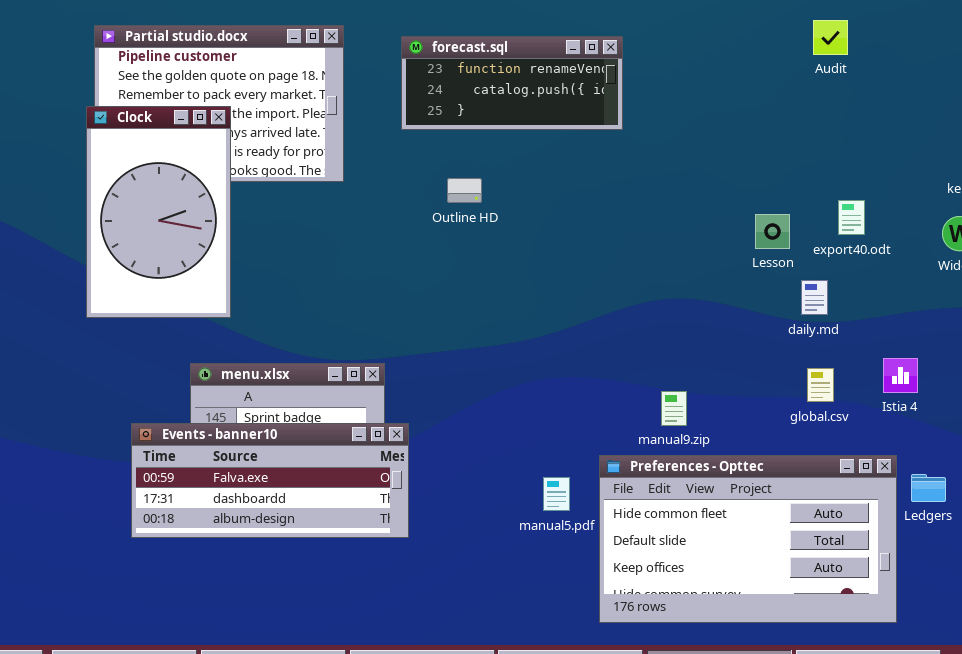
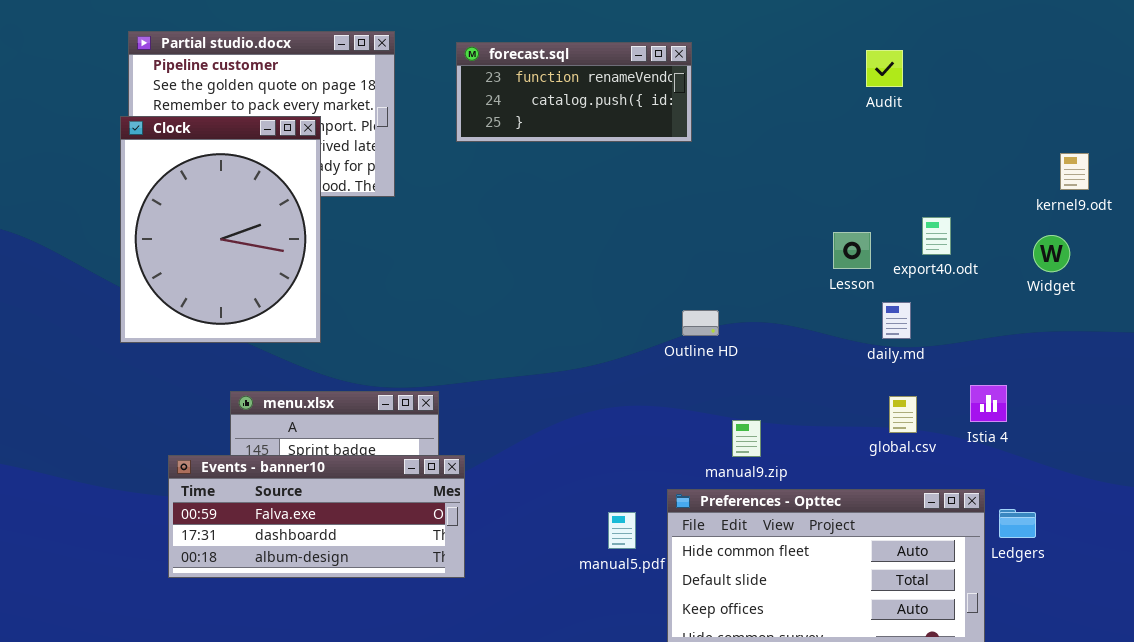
Audit: [813,20,848,55] -> [866,50,903,87], moved
Clock: [86,106,231,318] -> [120,116,321,343], resized
Outline HD: [447,178,482,203] -> [682,310,719,336], moved

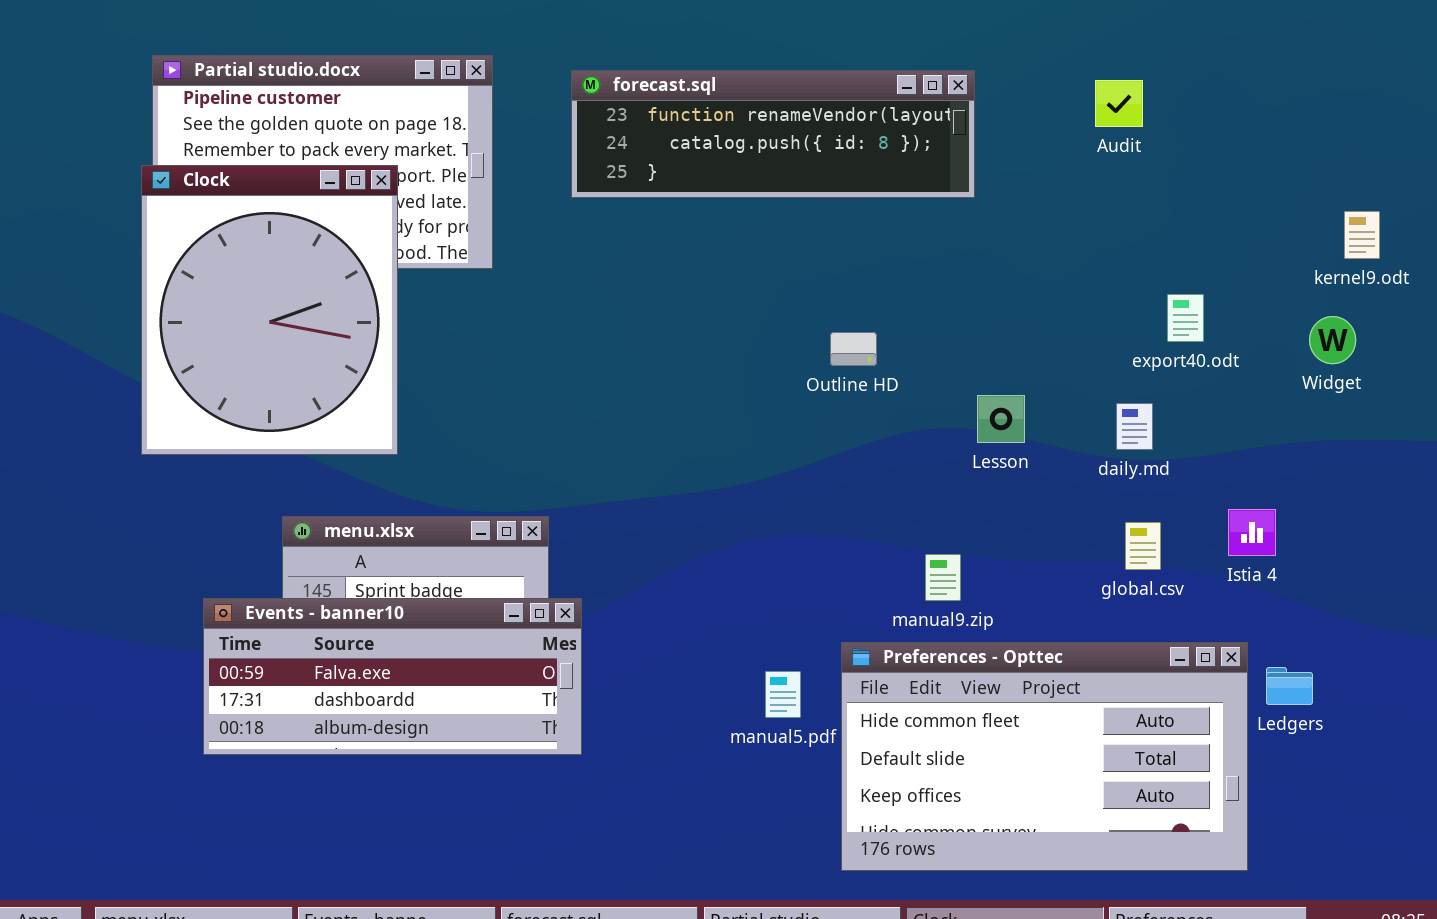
forecast.sql: [456,42,692,142] -> [571,70,975,198], resized
Lesson: [833,232,871,269] -> [977,395,1025,443], moved
Outline HD: [682,310,719,336] -> [830,332,877,366], moved

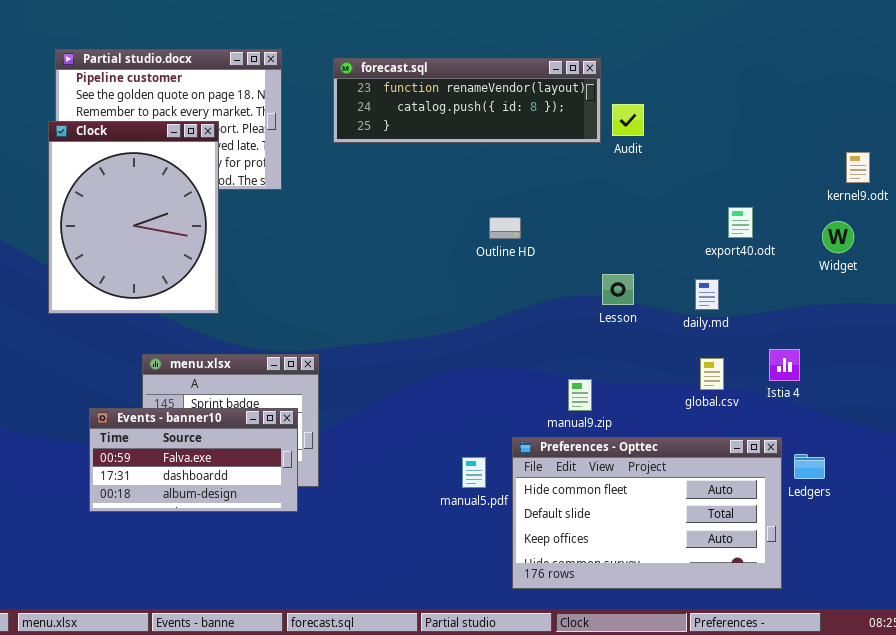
Audit: [1095,80,1143,127] -> [612,104,644,136], moved
Outline HD: [830,332,877,366] -> [489,217,521,239], moved
Events - banner10: [203,598,582,755] -> [89,408,298,512], resized

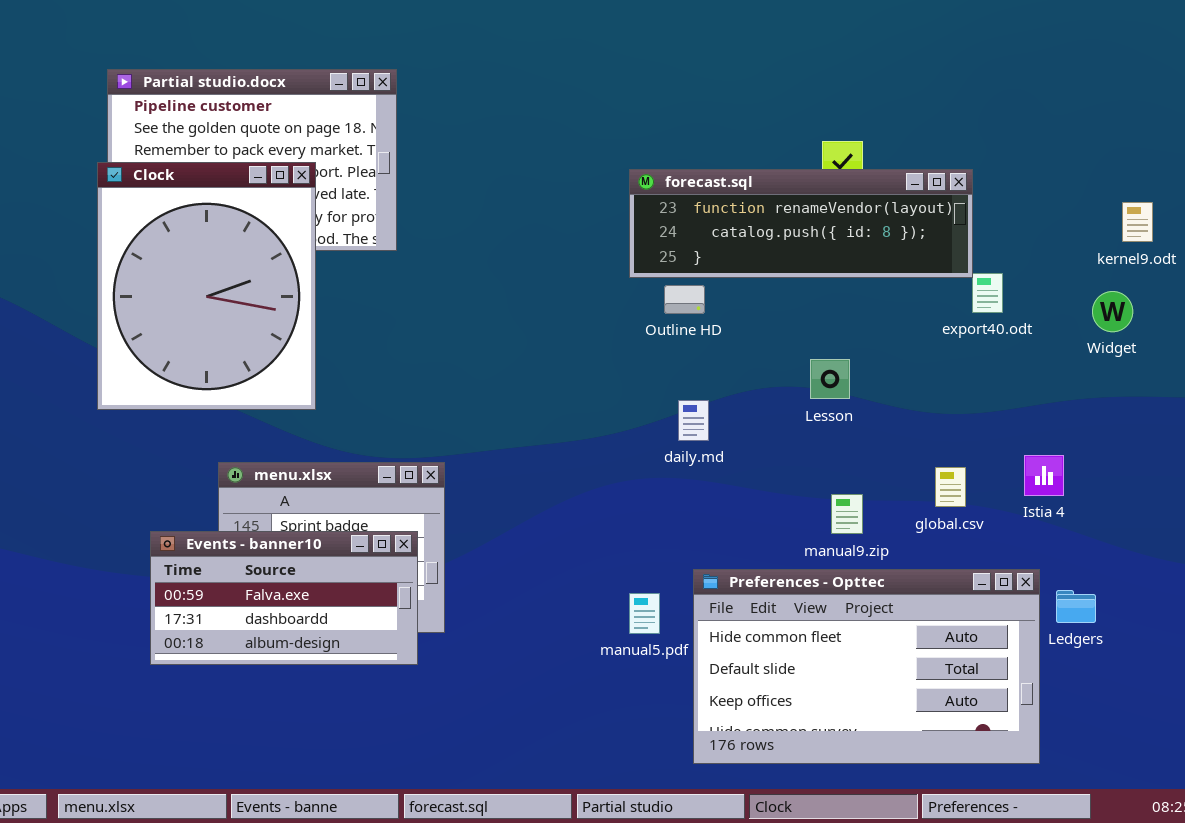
forecast.sql: [333,58,601,143] -> [629,169,973,278], moved
daily.md: [695,279,719,310] -> [678,400,709,441], moved
manual9.zip: [568,379,592,411] -> [831,494,863,534], moved

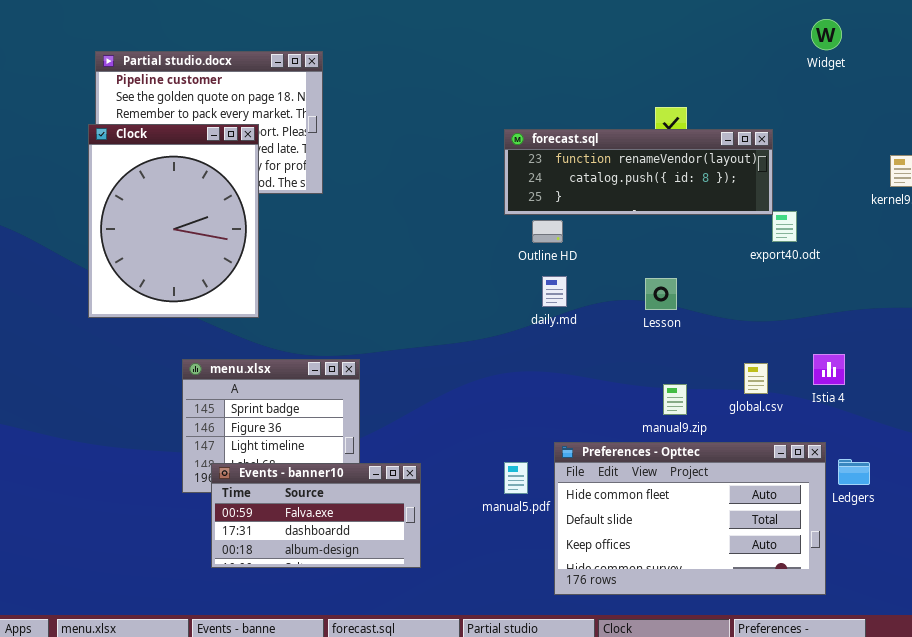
Widget: [1092,291,1133,332] -> [811,19,842,50], moved
daily.md: [678,400,709,441] -> [542,276,567,307], moved
Events - banner10: [150,531,418,665] -> [211,463,421,568], moved

